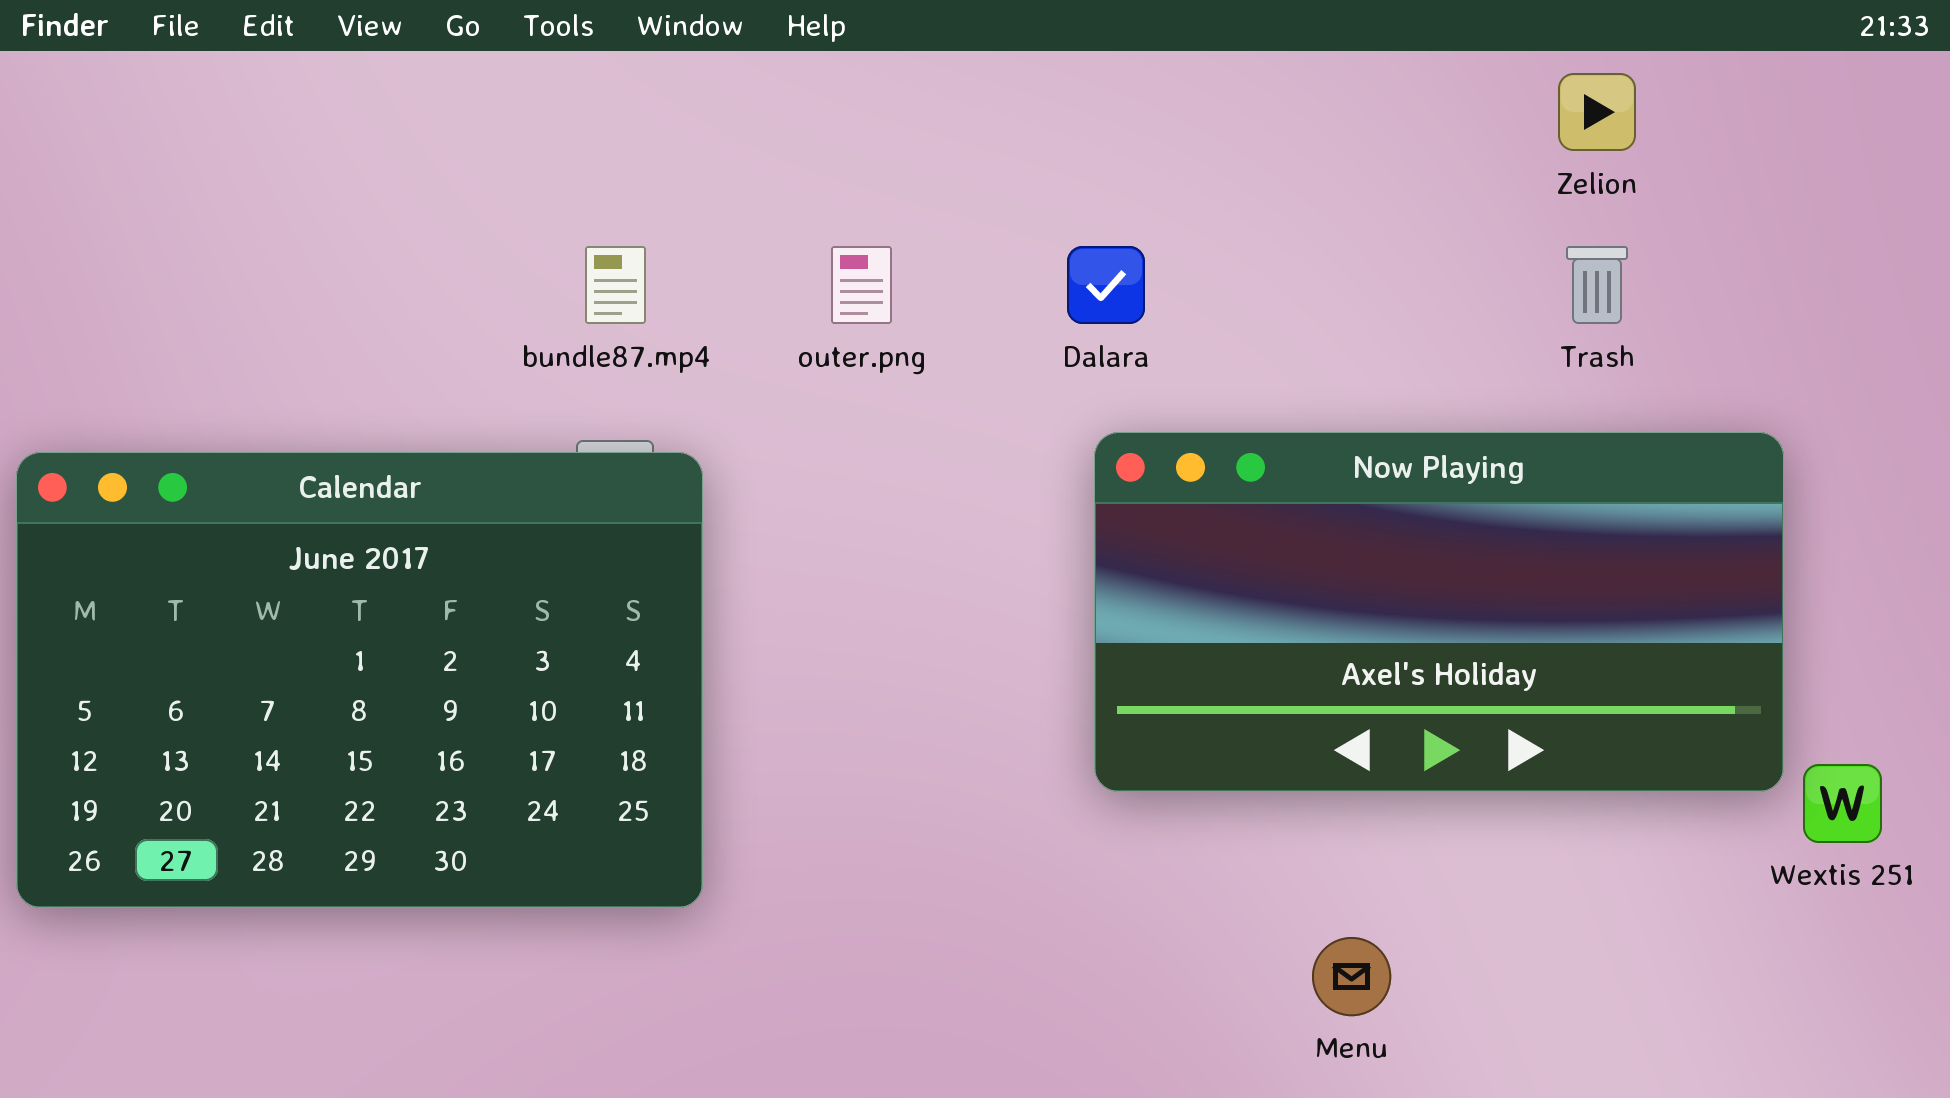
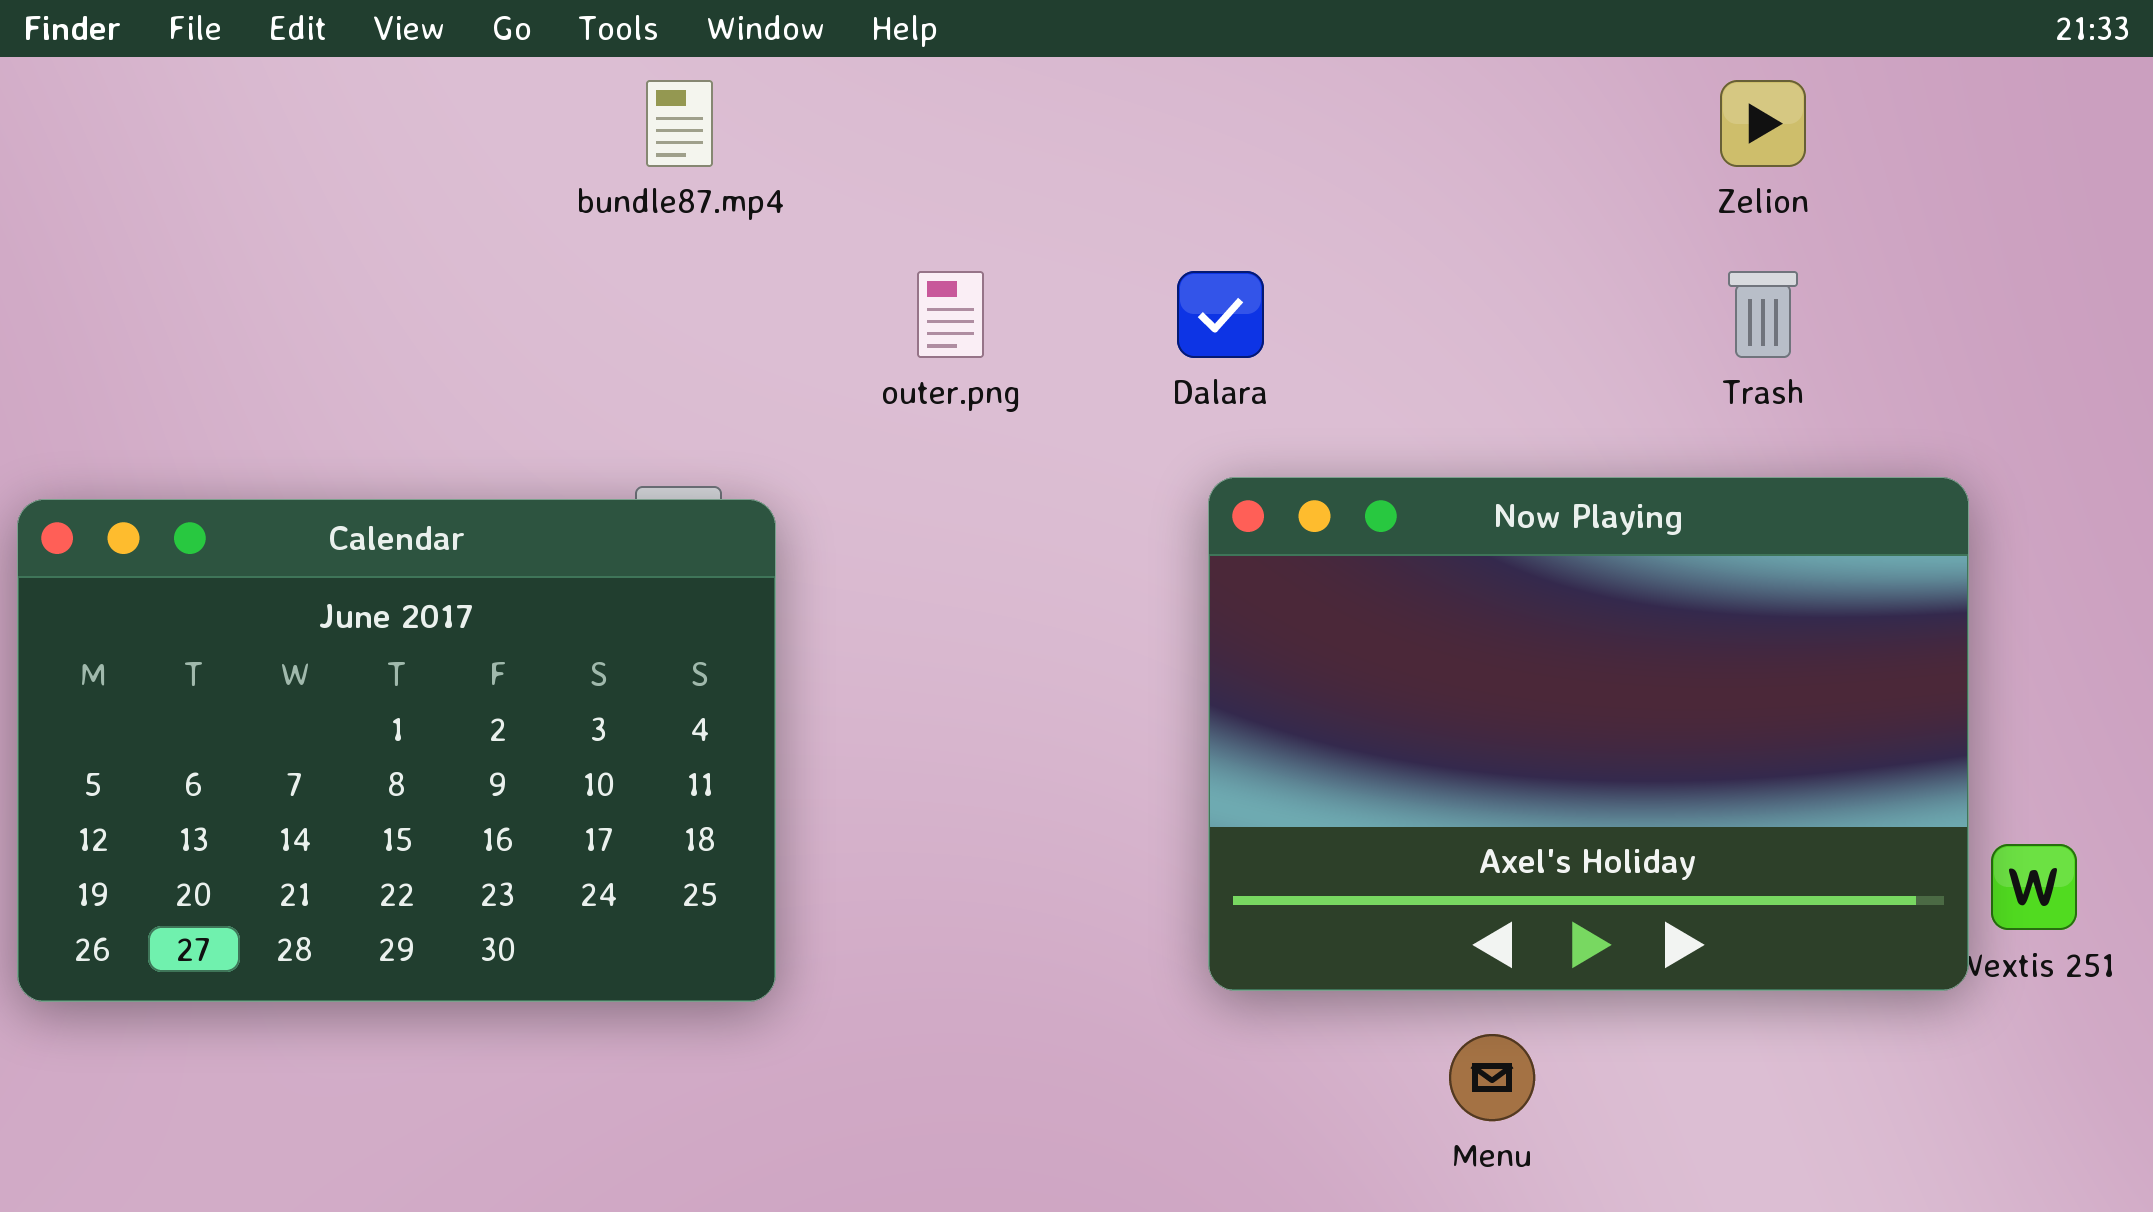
bundle87.mp4: [585,246,646,324] -> [646,80,713,167], moved
Now Playing: [1094,432,1784,792] -> [1208,477,1969,991], resized

